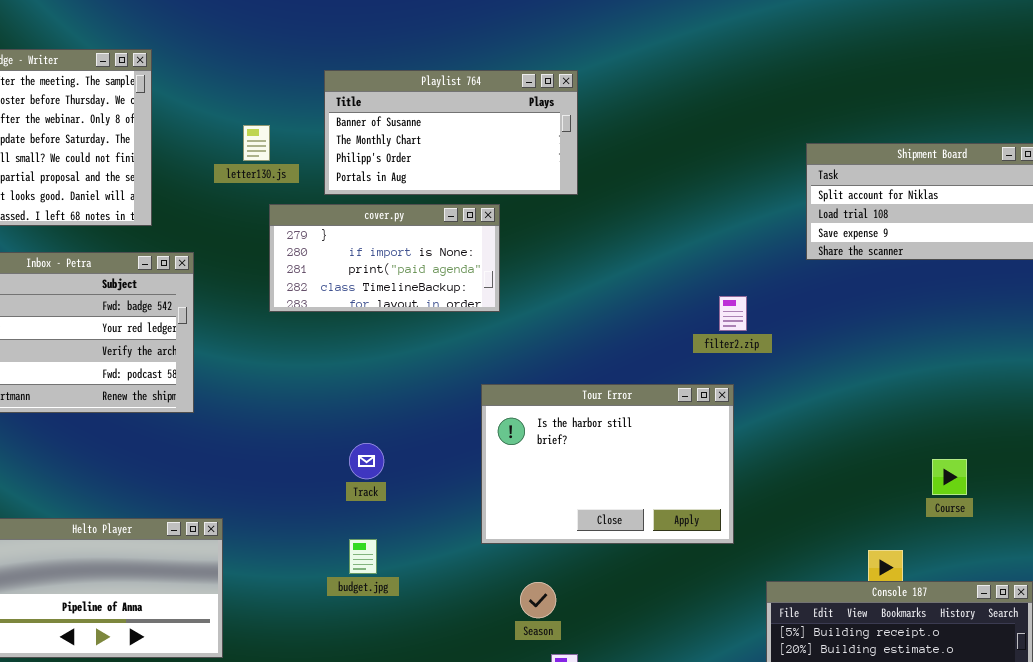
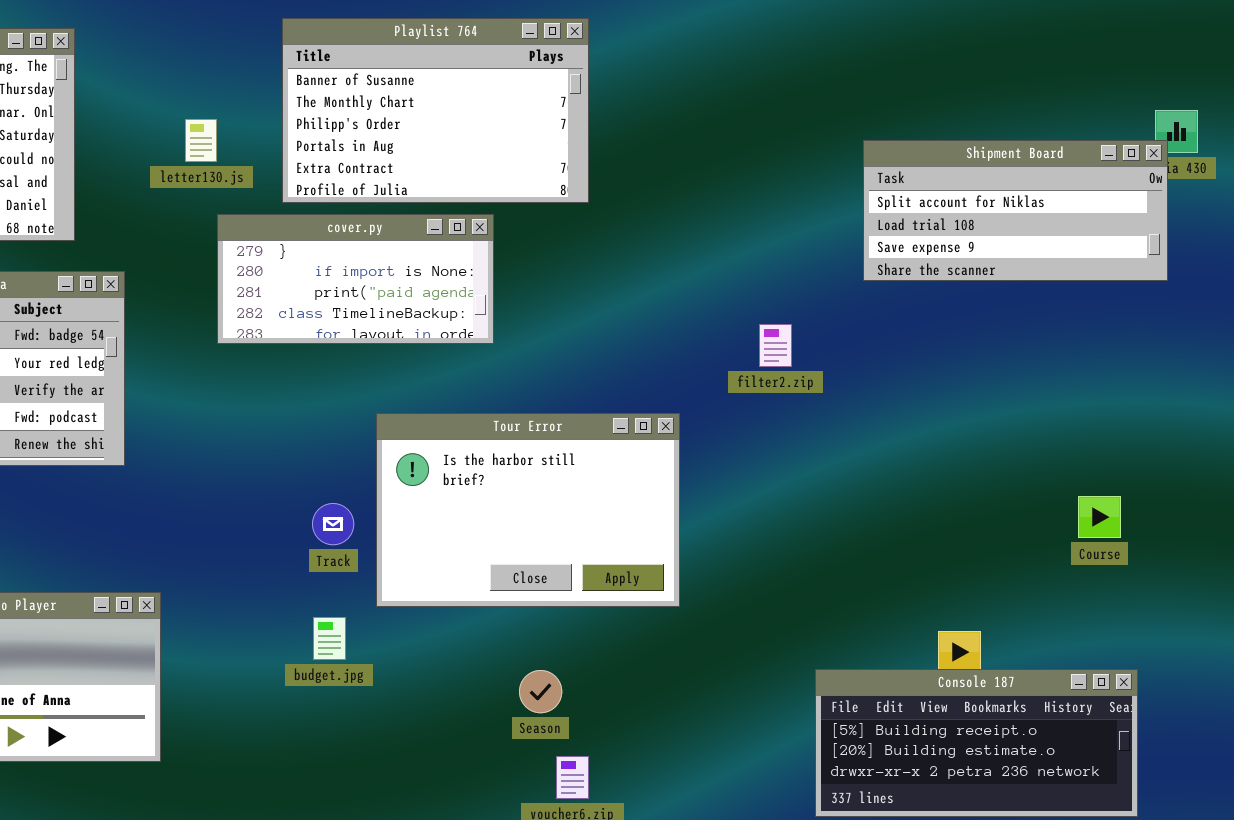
Playlist 764: [324,70,578,195] -> [282,18,589,203], resized
Tour Error: [481,384,734,544] -> [376,413,680,607], moved
Course: [932,459,967,495] -> [1078,496,1121,538], moved

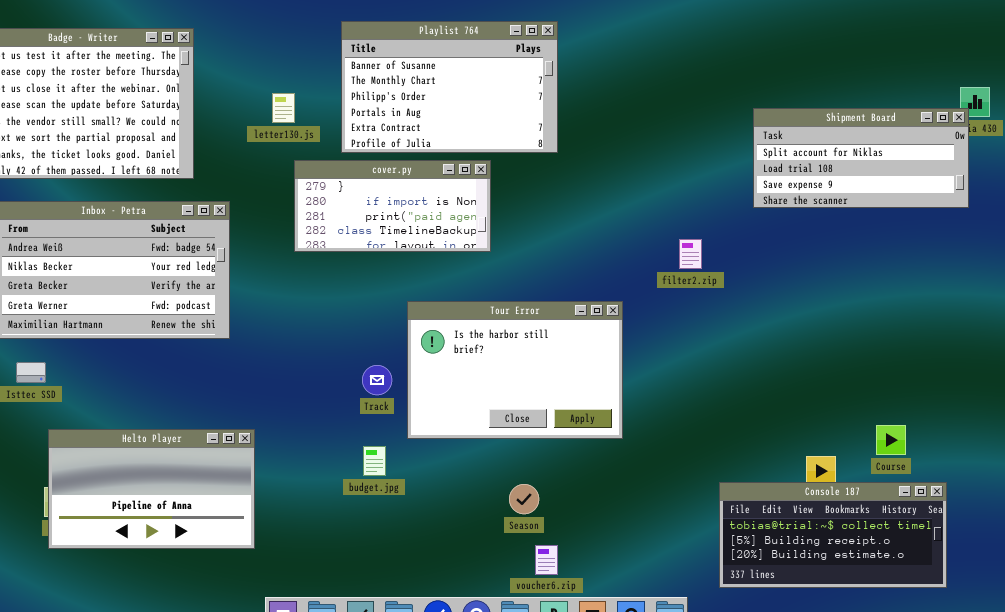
Course: [1078,496,1121,538] -> [876,425,906,455], moved
Console 187: [815,669,1138,817] -> [719,482,947,588], scrolled up 1 row

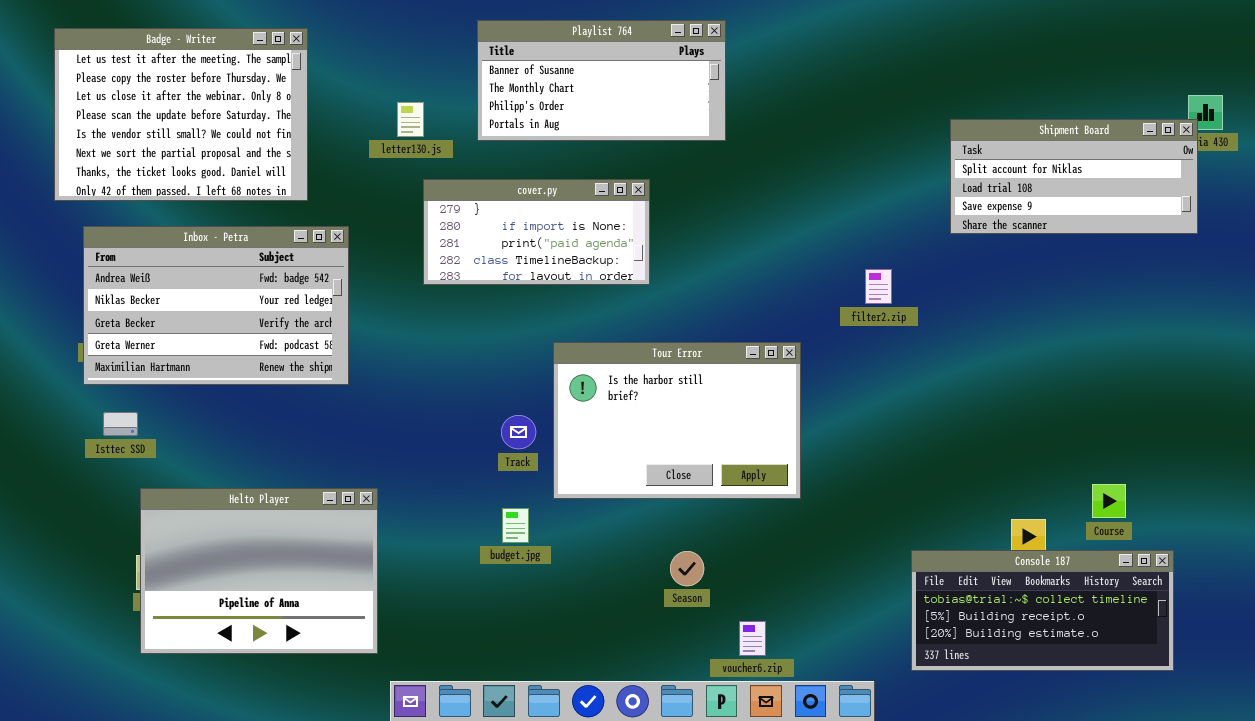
Playlist 764: [341,21,558,153] -> [477,20,726,141], resized
Helto Player: [48,429,255,549] -> [140,488,378,654], resized
voucher6.zip: [535,545,558,575] -> [739,621,766,656], moved

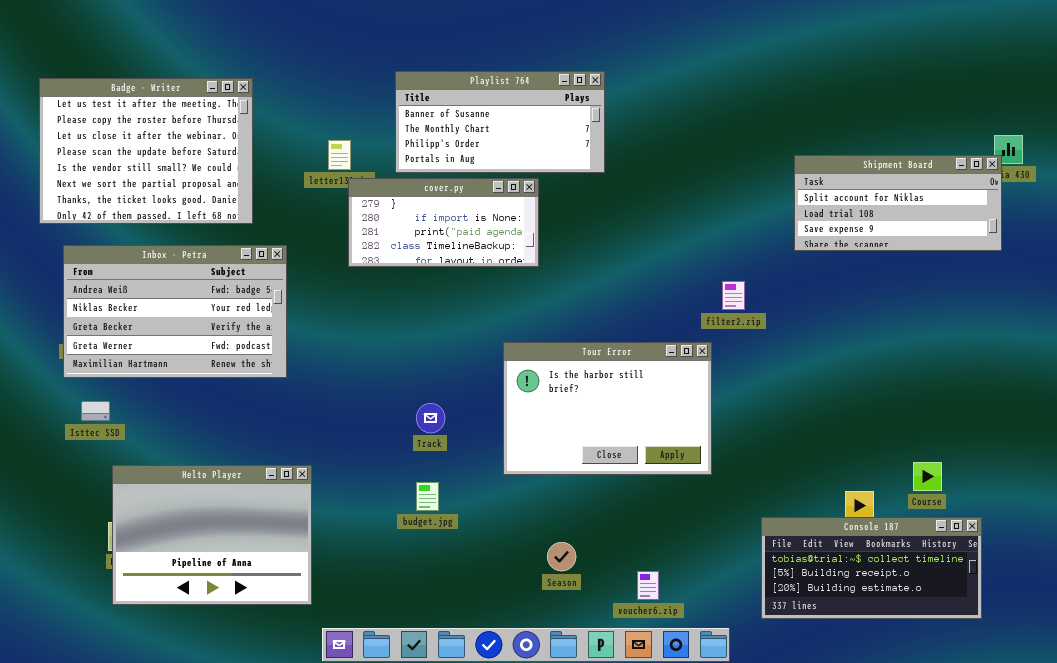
cover.py: [423,179,650,285] -> [348,178,539,267], moved
Tour Error: [553,342,801,499] -> [503,342,712,475], moved
Season: [670,551,704,586] -> [547,542,576,571], moved
voucher6.zip: [739,621,766,656] -> [637,571,659,600], moved

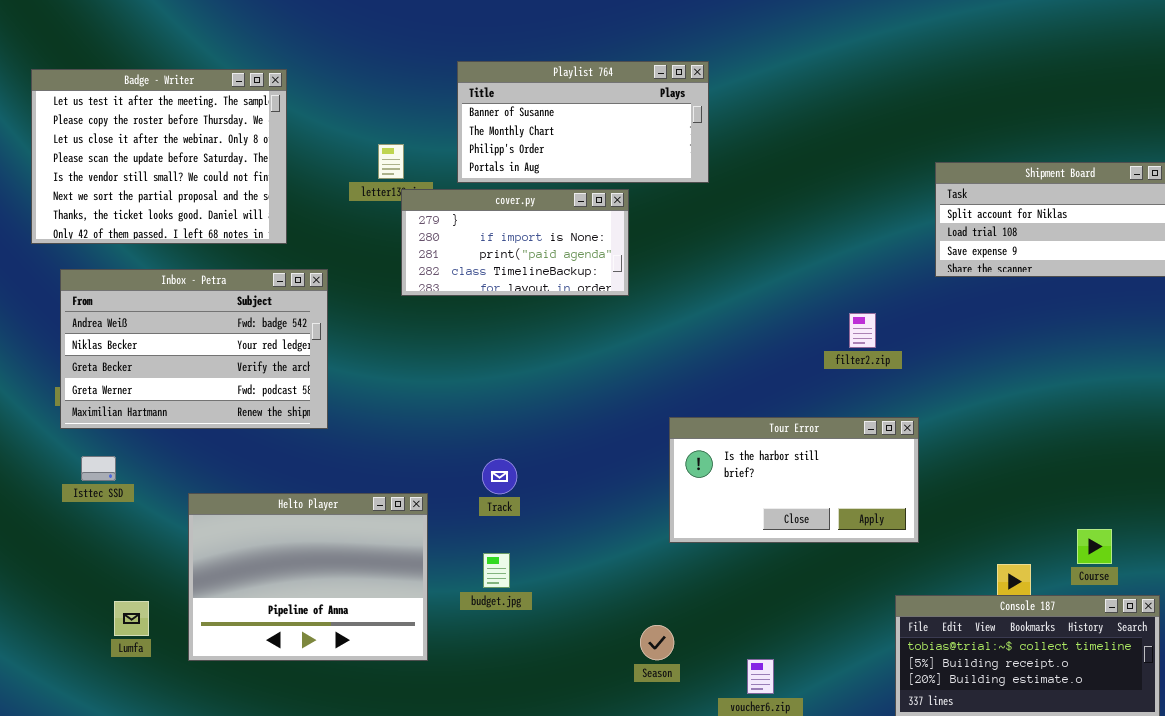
Tour Error: [503,342,712,475] -> [669,417,919,543], moved, resized
Helto Player: [112,465,312,605] -> [188,493,428,661], moved

